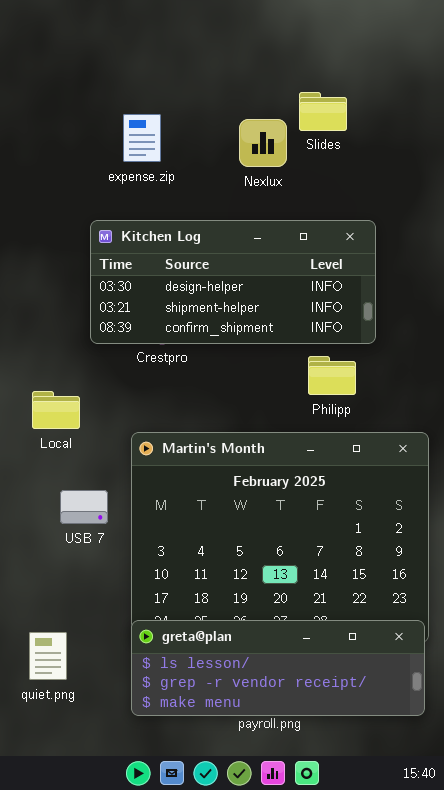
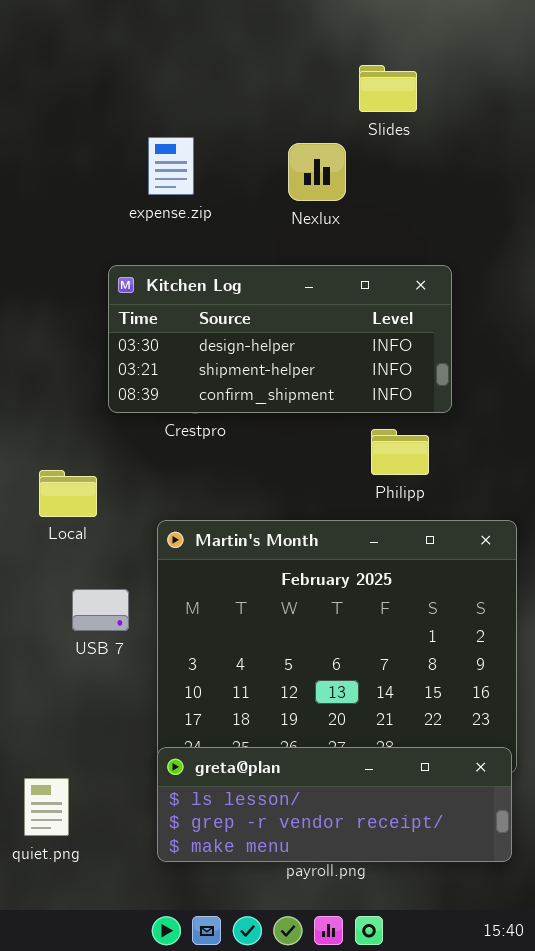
Slides: [299,92,347,131] -> [359,65,417,112], moved
quiet.png: [29,632,67,680] -> [24,778,69,836], moved

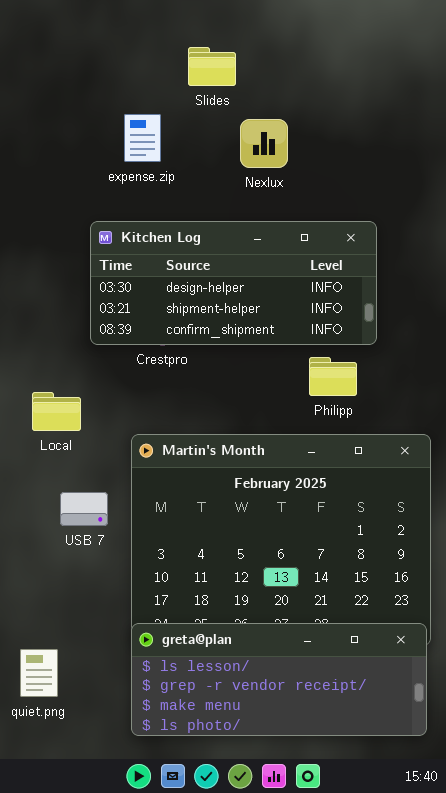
Slides: [359,65,417,112] -> [188,47,236,86], moved
greta@plan: [157,747,512,862] -> [131,623,427,736], resized

